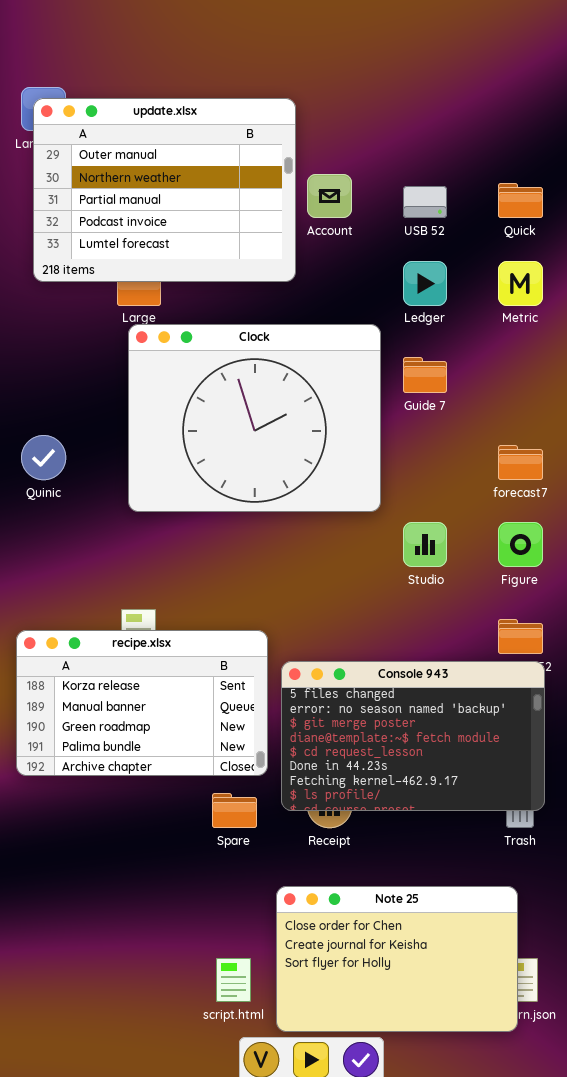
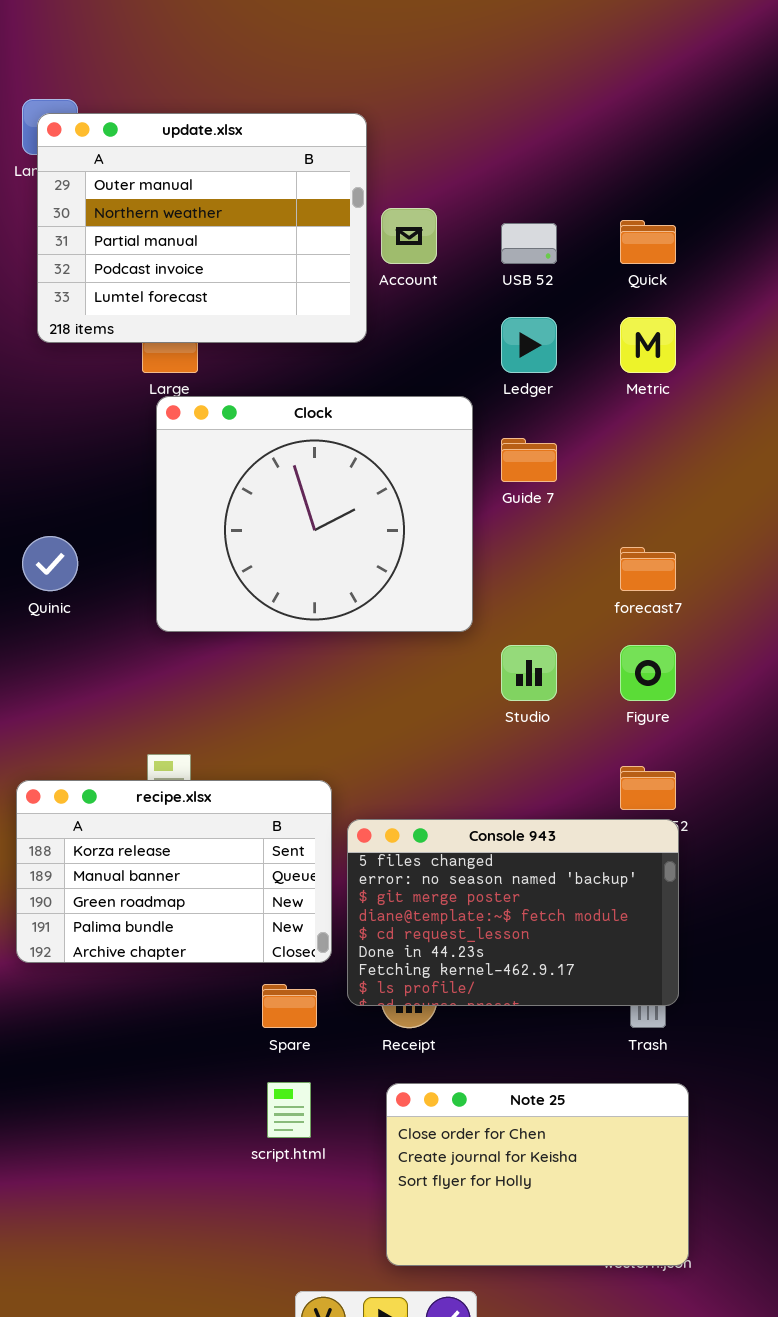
Note 25: [276,886,518,1032] -> [386,1083,689,1266], moved
script.html: [216,958,251,1002] -> [267,1082,311,1138], moved

